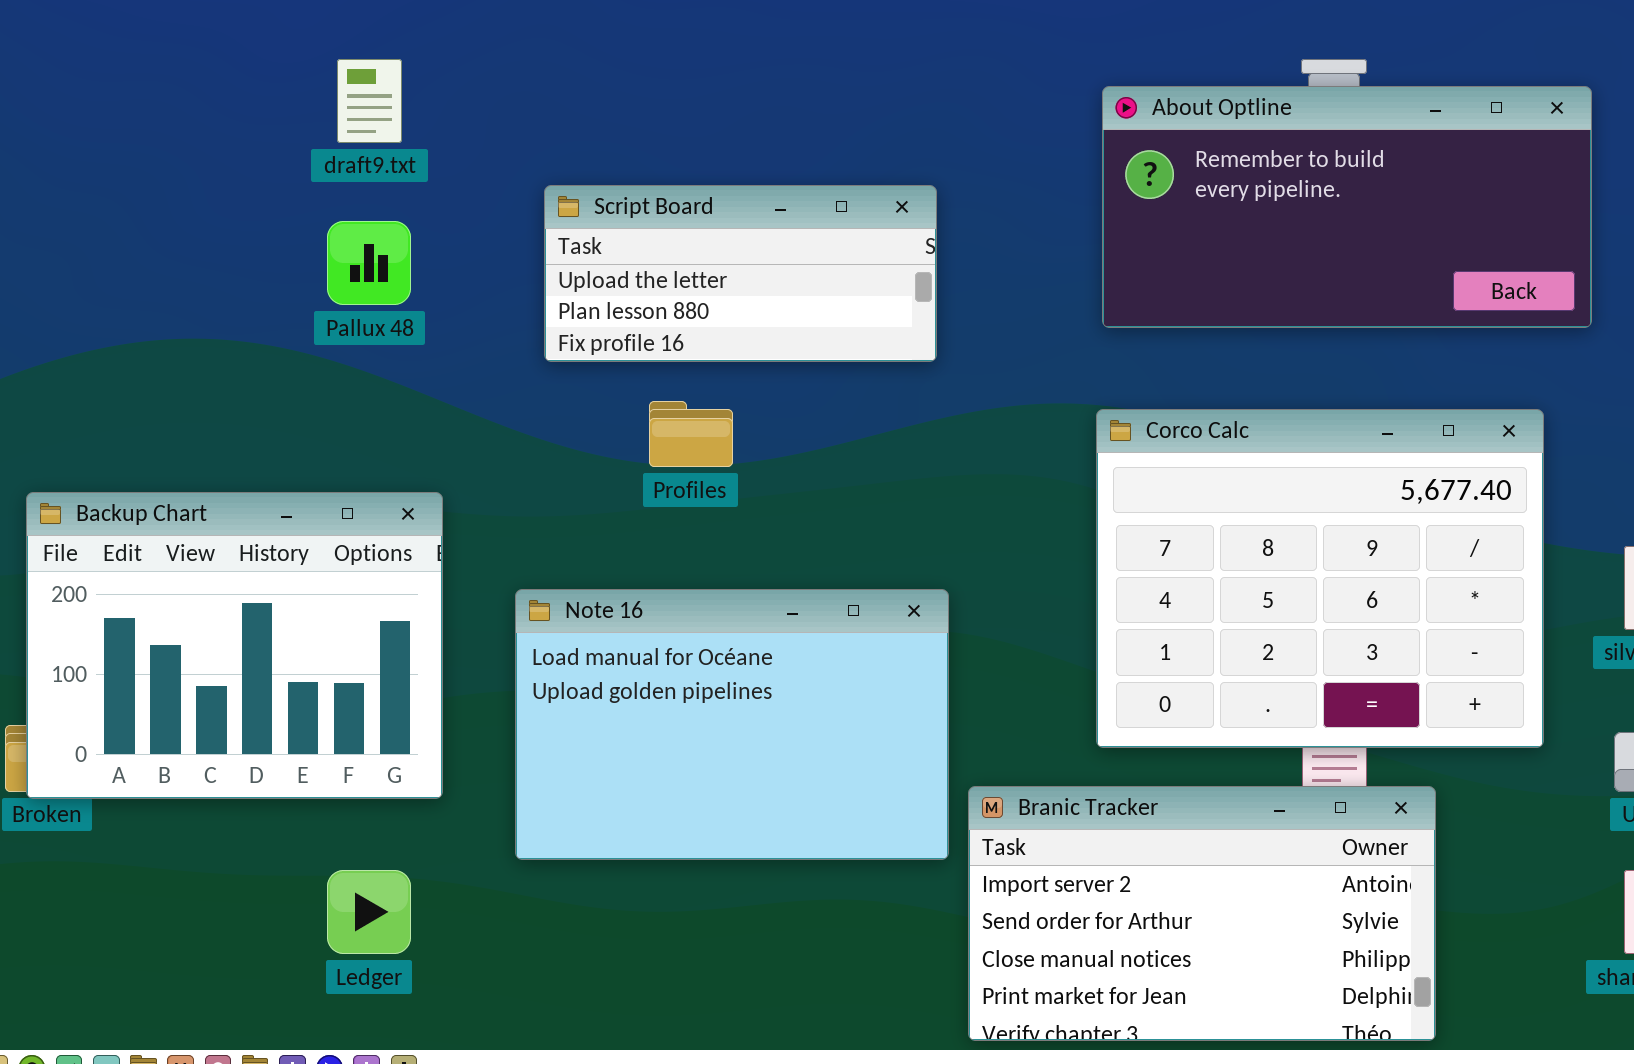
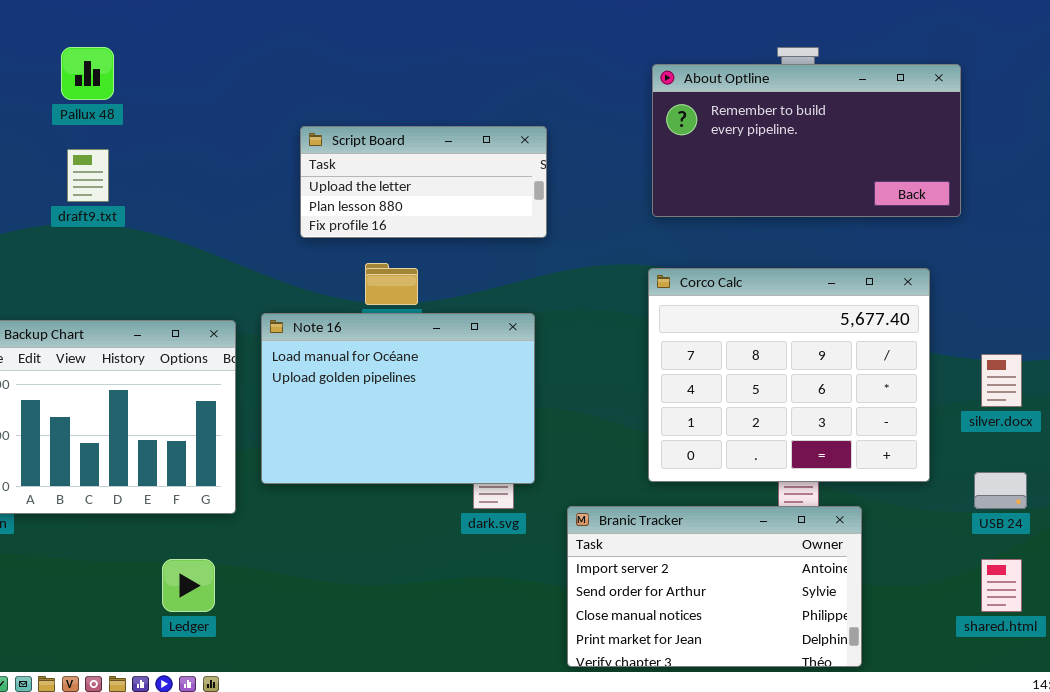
draft9.txt: [337,59,402,143] -> [67,149,109,202], moved
Pallux 48: [327,221,411,305] -> [61,47,114,100], moved
Note 16: [515,589,949,860] -> [261,313,535,484], moved

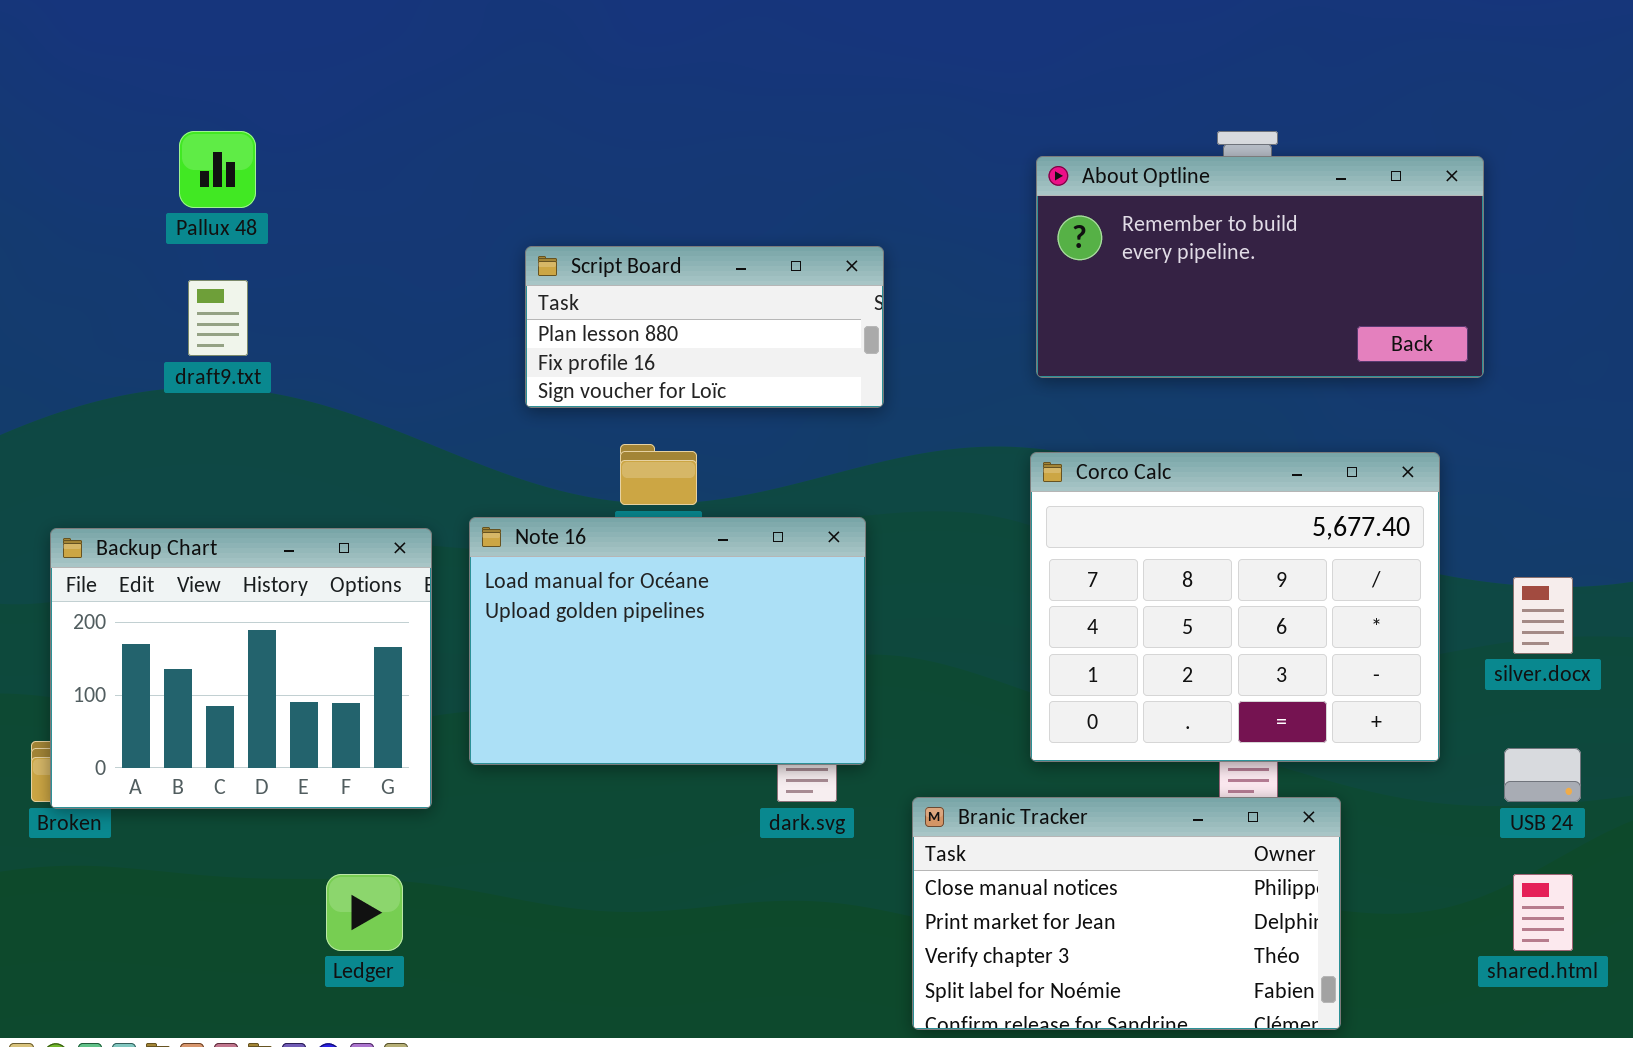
Script Board: [300,126,547,238] -> [525,246,884,408], scrolled down 1 row
Branic Tracker: [567,506,862,667] -> [912,797,1341,1030], scrolled down 2 rows

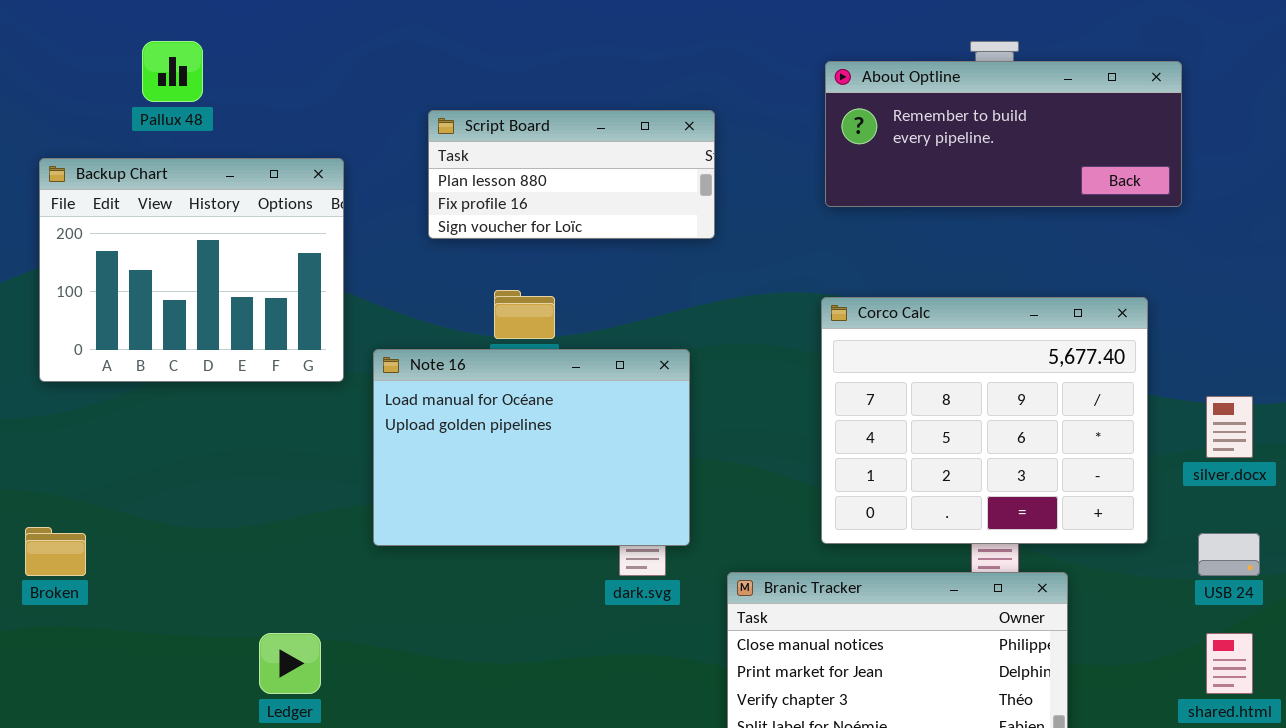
About Optline: [1036,156,1484,378] -> [825,61,1182,207], resized
Script Board: [525,246,884,408] -> [428,110,715,239], moved
Backup Chart: [50,528,432,809] -> [39,158,344,382], moved

